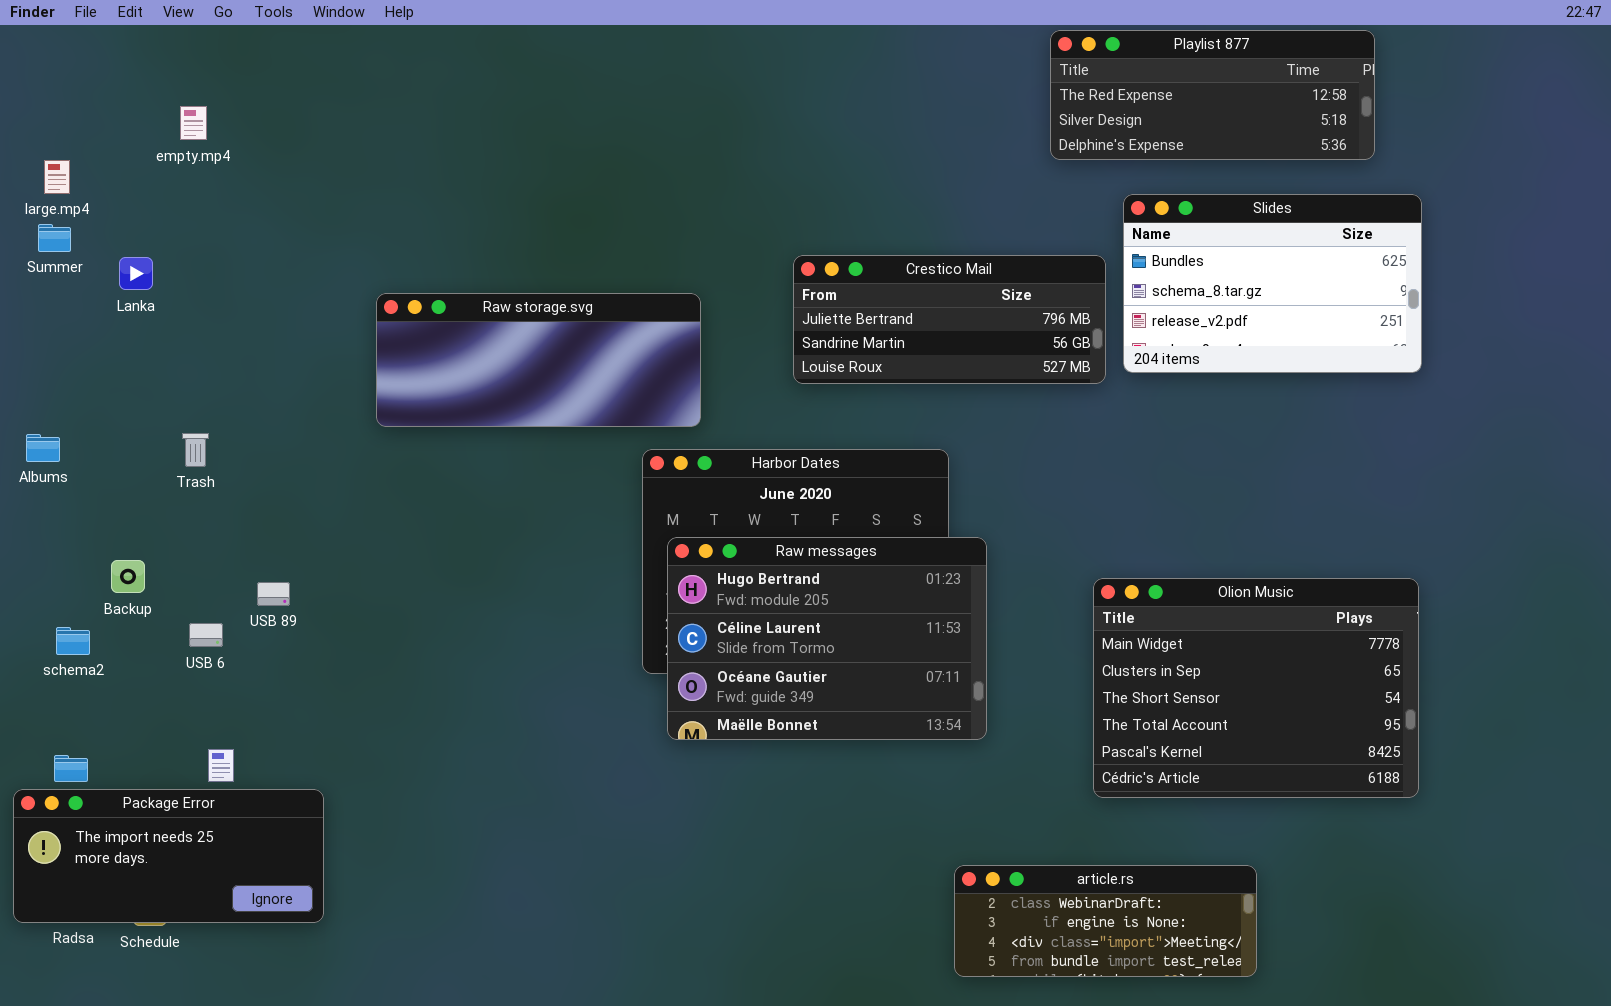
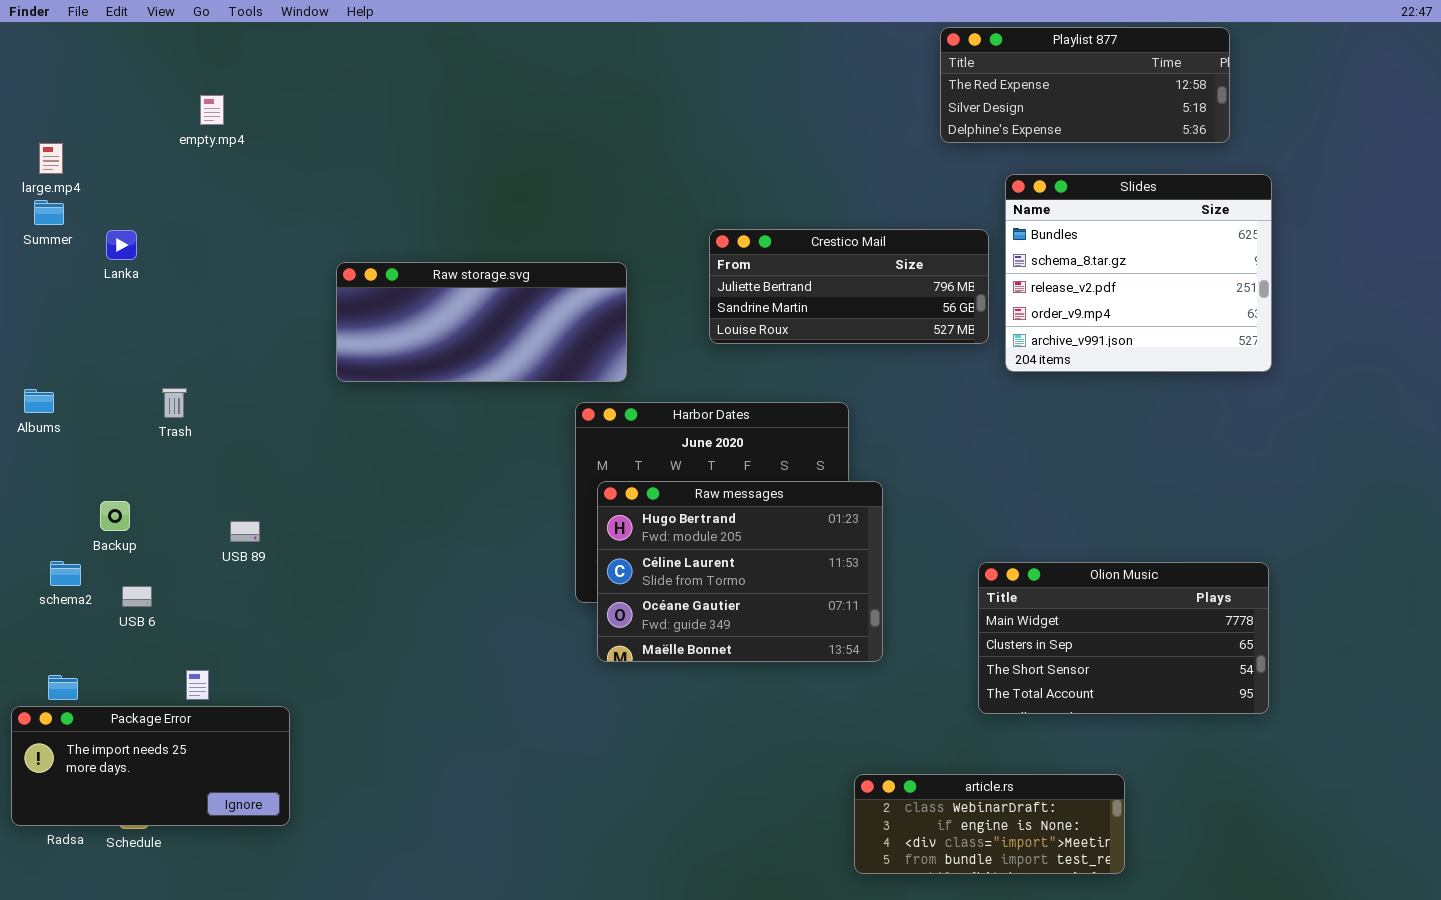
empty.mp4: [180,106,207,140] -> [200,95,224,125], moved
Slides: [1123,194,1422,373] -> [1005,174,1272,372], resized
Olion Music: [1093,578,1419,798] -> [978,562,1269,714], resized
USB 6: [189,623,223,647] -> [122,586,152,607], moved

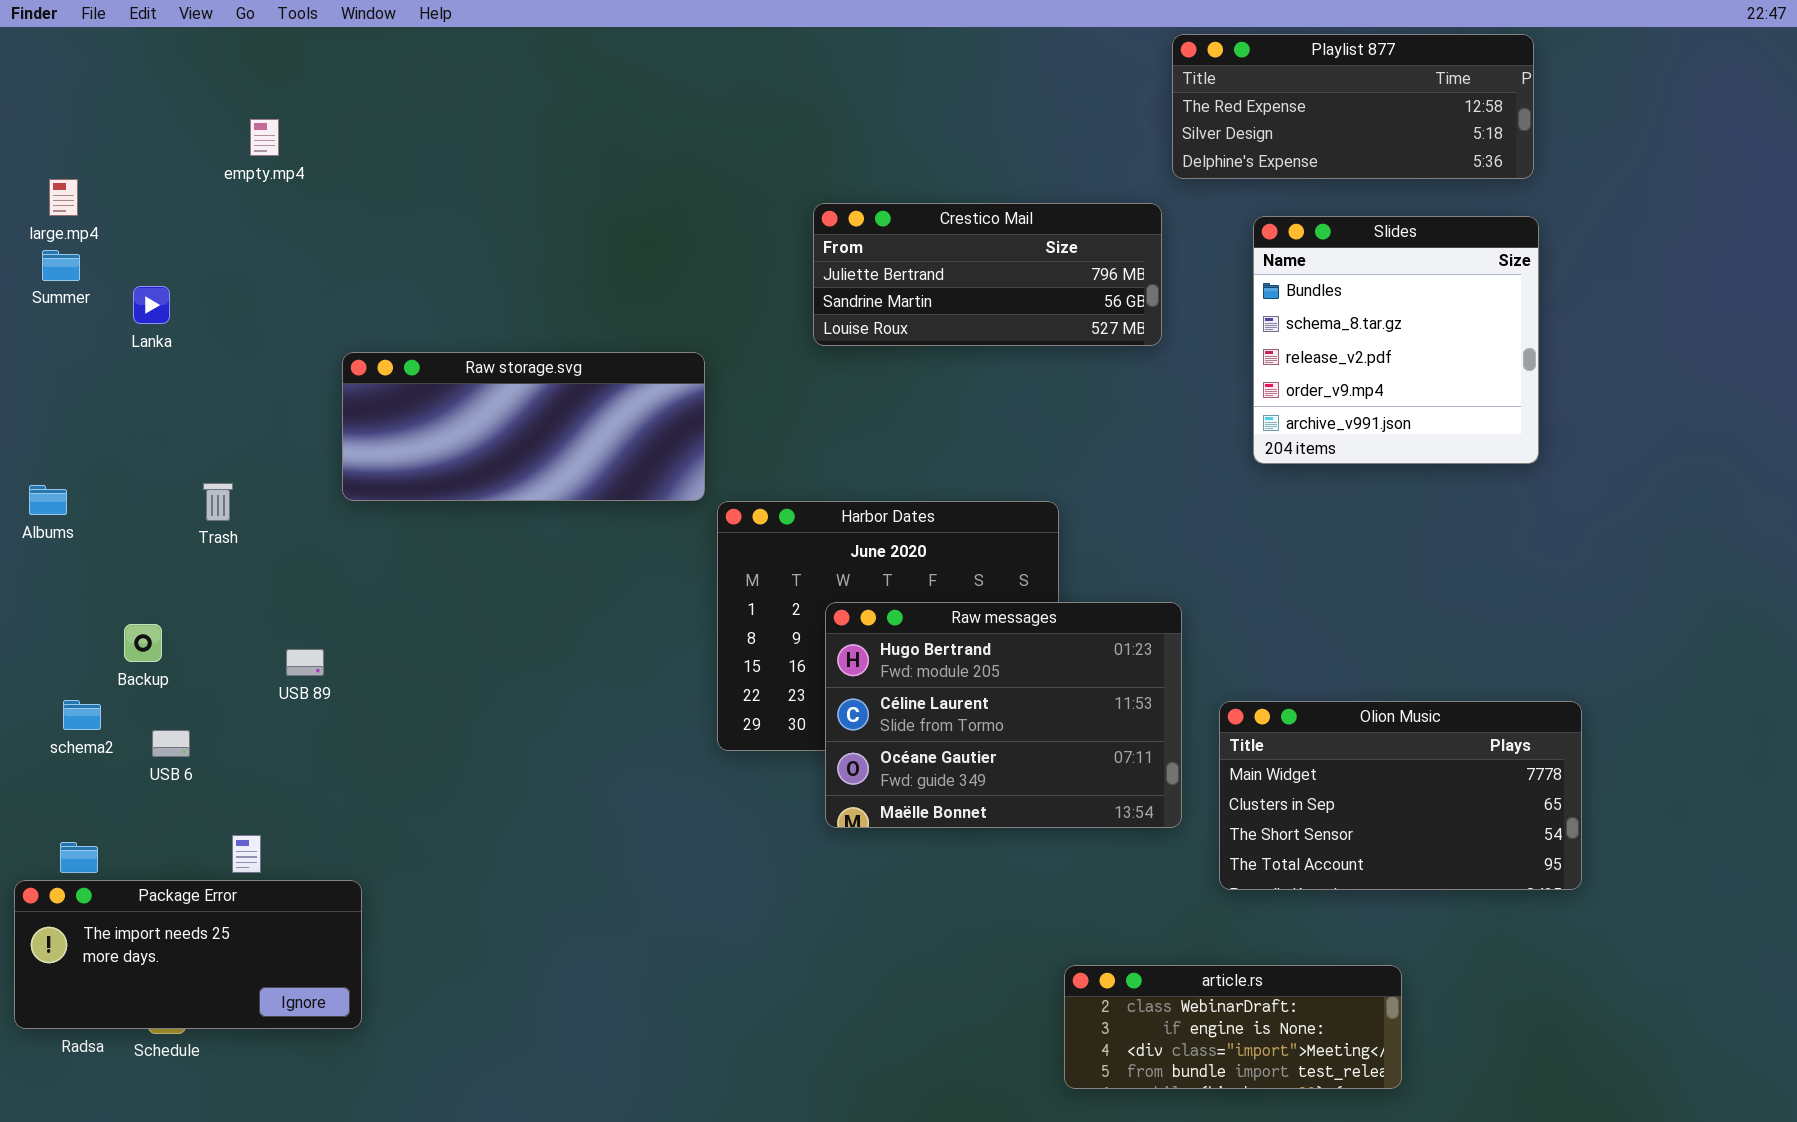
Slides: [1005,174,1272,372] -> [1253,216,1539,464], resized
Crestico Mail: [709,229,989,344] -> [813,203,1162,346], moved
Raw storage.svg: [336,262,627,382] -> [342,352,705,501], moved
Raw messages: [597,481,883,662] -> [825,602,1182,828], moved

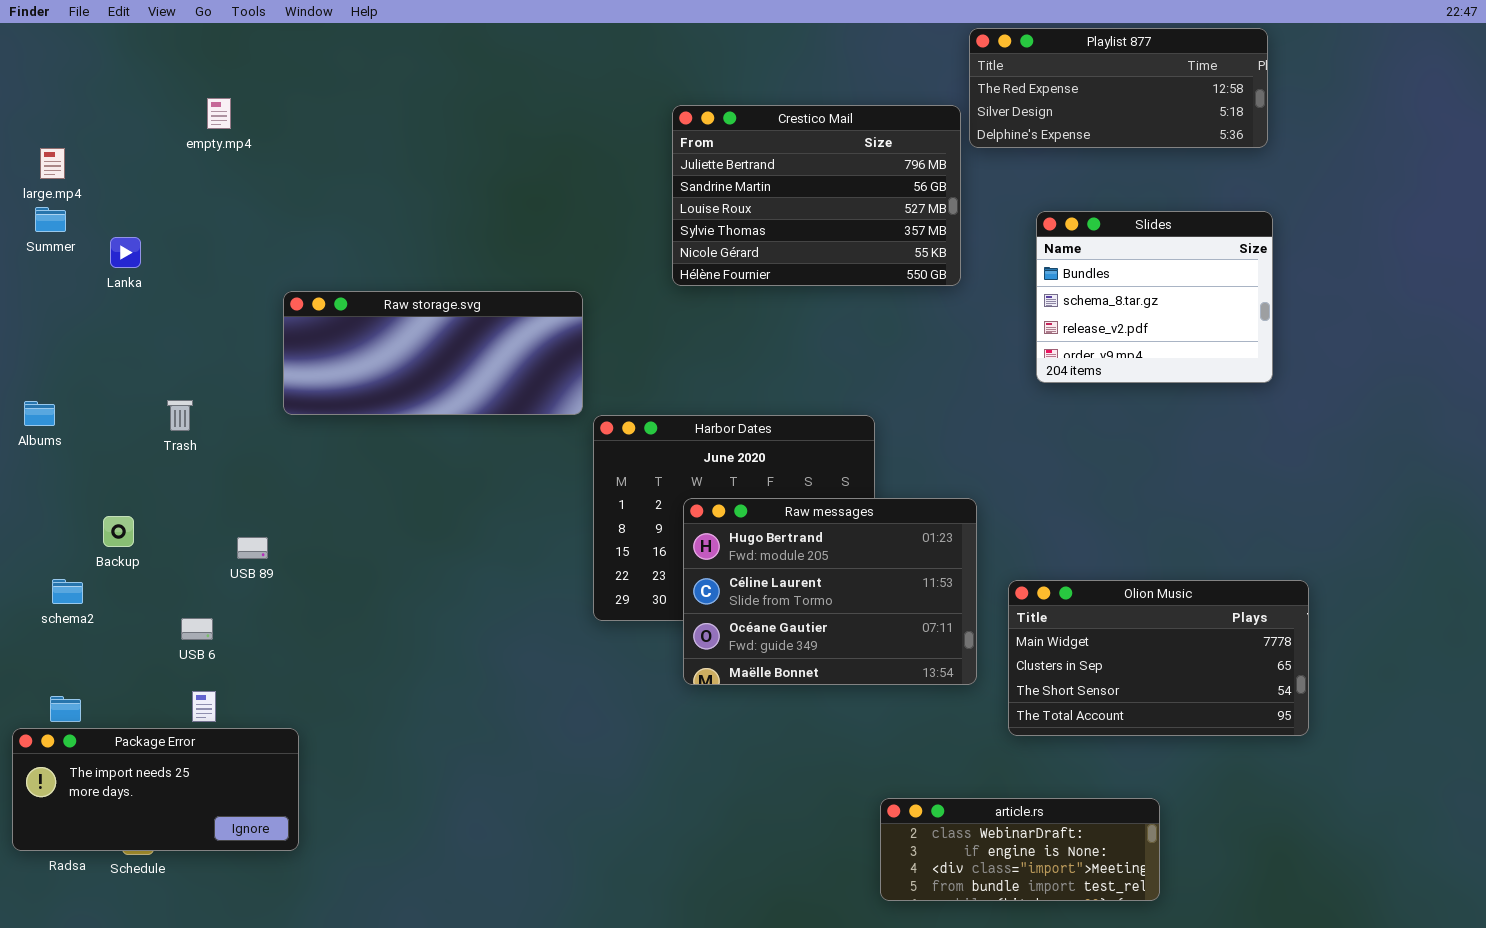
Crestico Mail: [813,203,1162,346] -> [672,105,961,286], resized
Slides: [1253,216,1539,464] -> [1036,211,1273,383], resized
USB 6: [152,730,190,757] -> [181,618,213,640], moved

